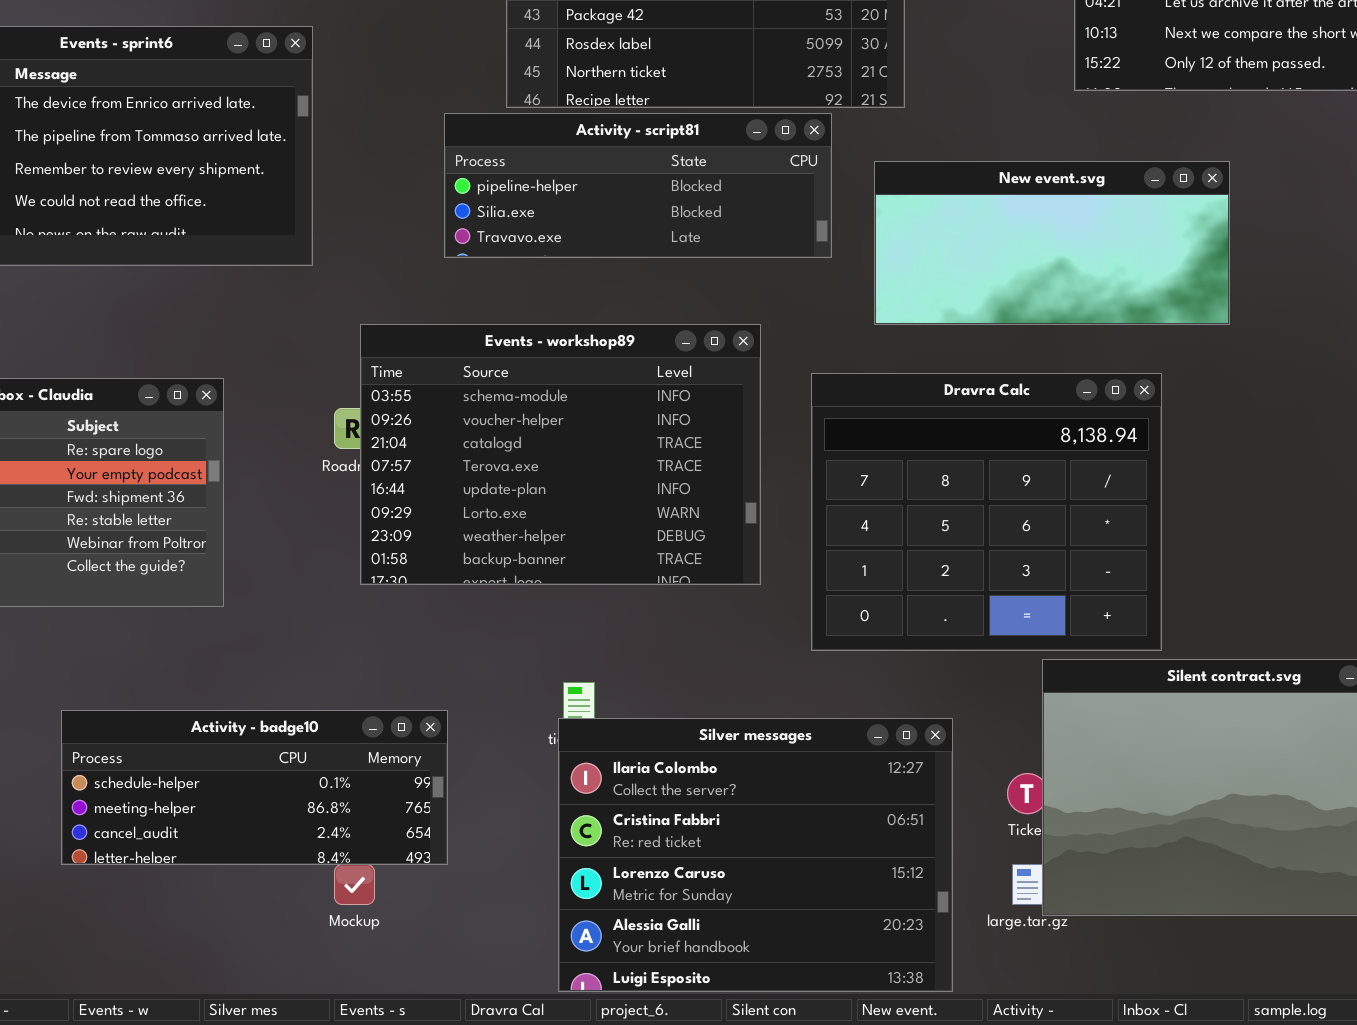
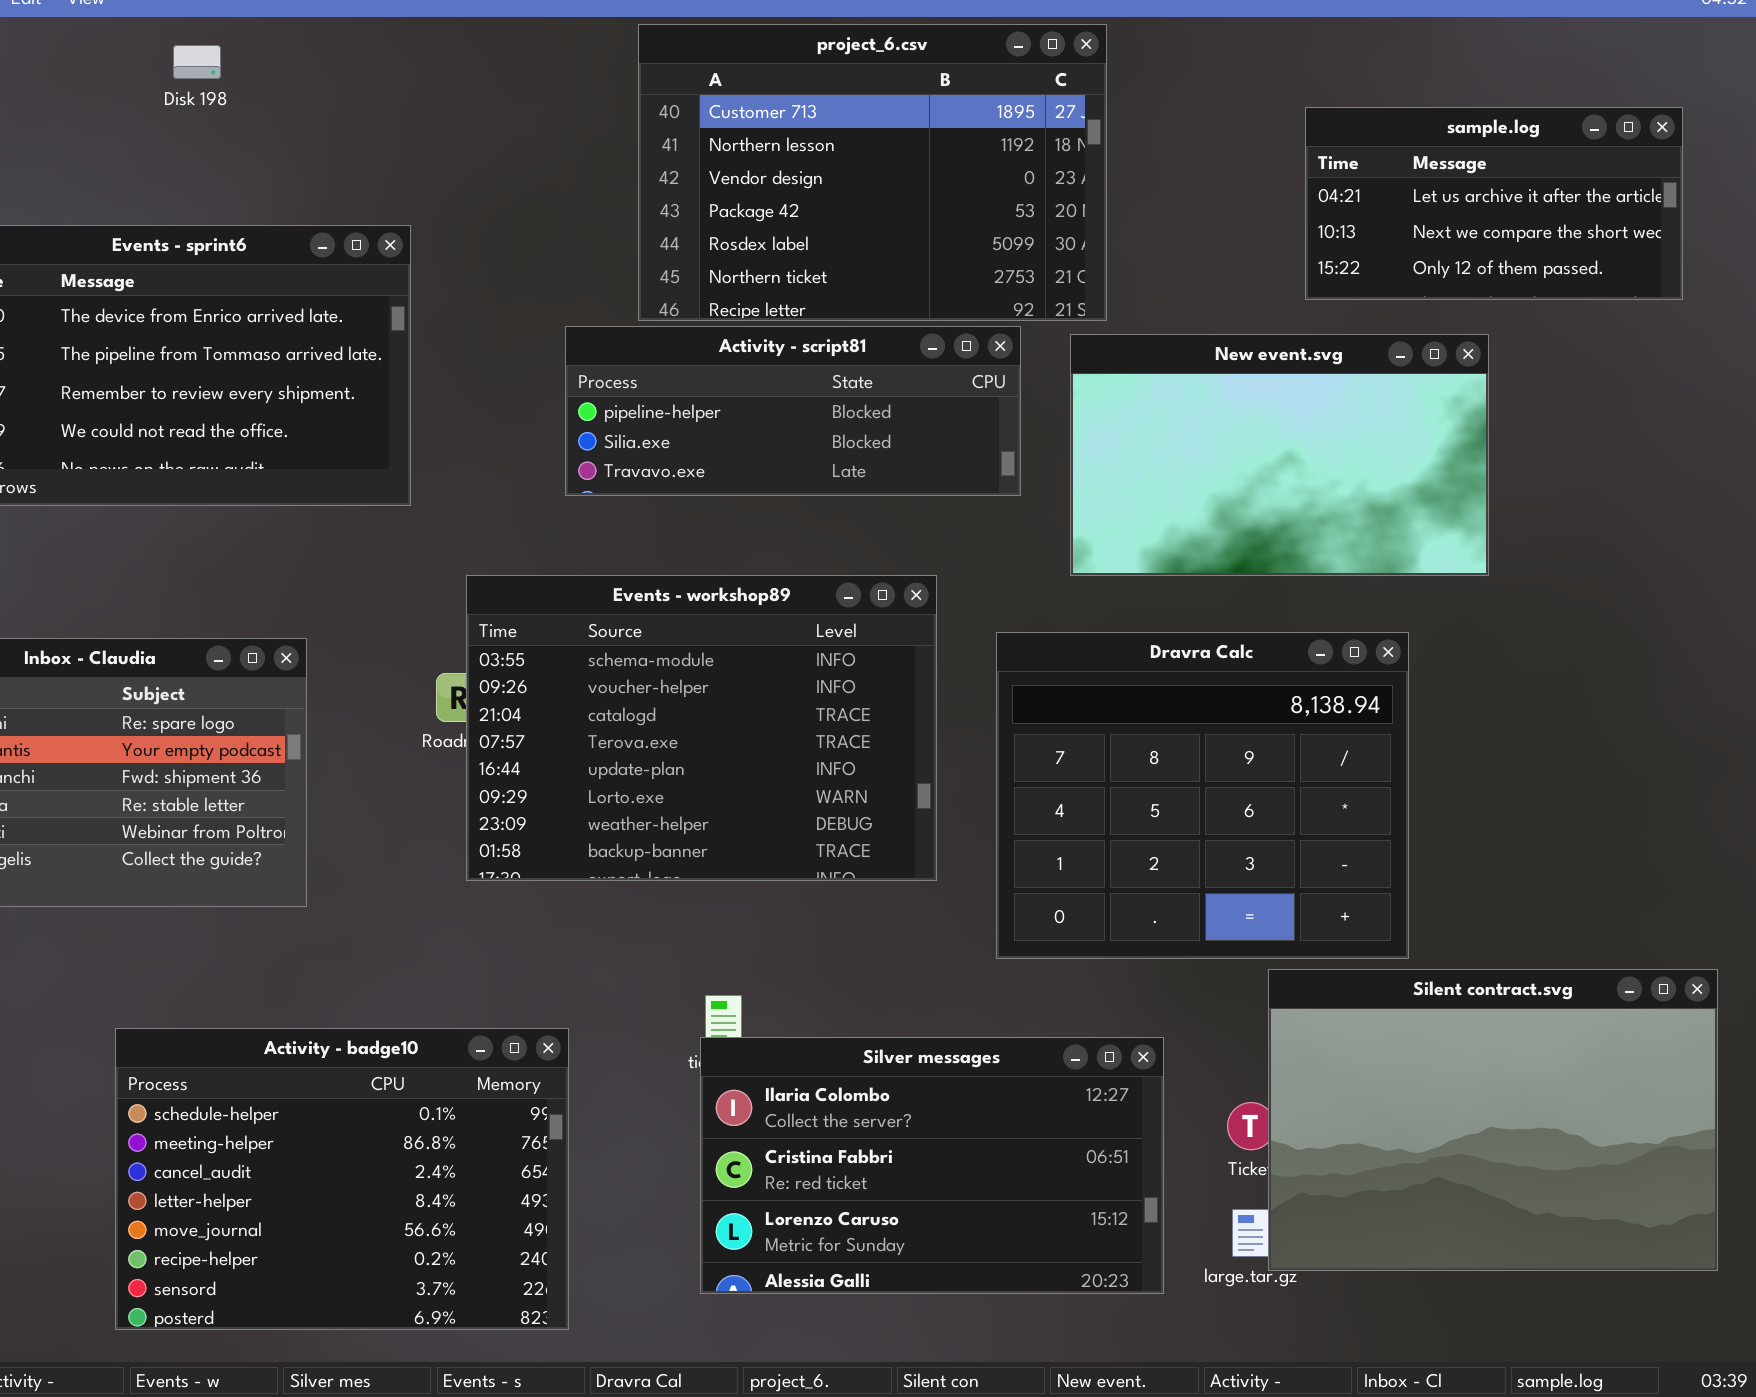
New event.svg: [874,161,1230,325] -> [1070,334,1489,576], resized
Activity - badge10: [61,710,448,865] -> [115,1028,569,1330], resized
Silver messages: [558,718,953,992] -> [700,1037,1164,1294], resized

